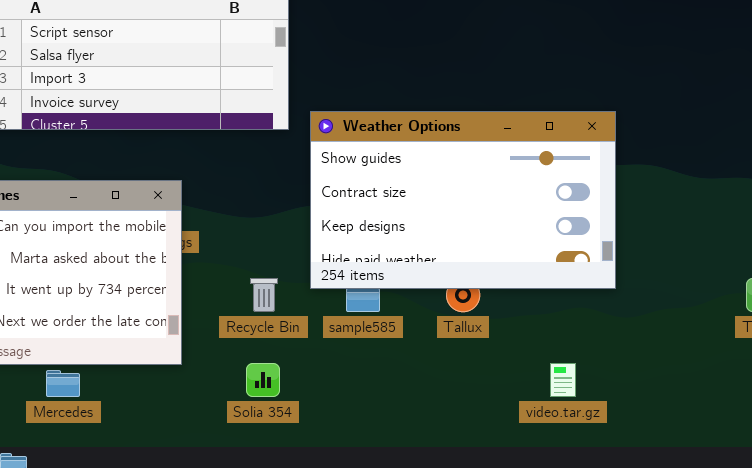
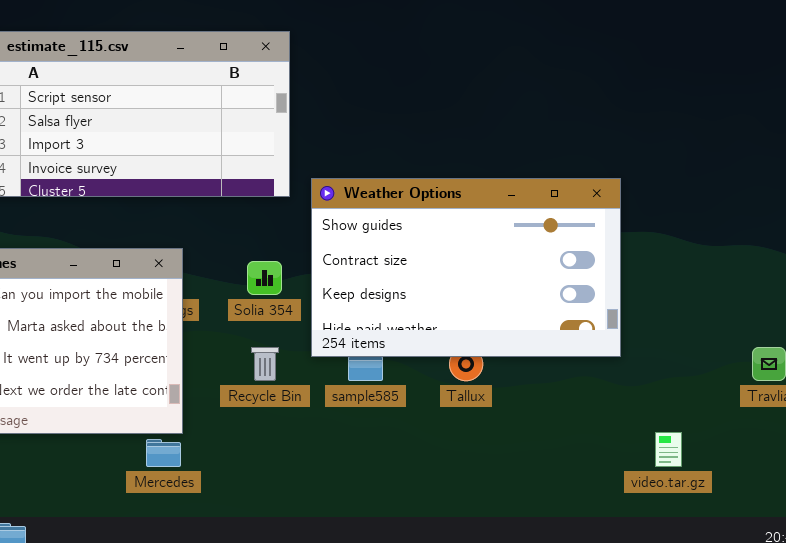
Solia 354: [246,363,280,397] -> [247,261,282,295], moved
video.tar.gz: [550,363,576,397] -> [655,432,682,467], moved
Mercedes: [46,370,80,397] -> [146,439,181,467], moved

